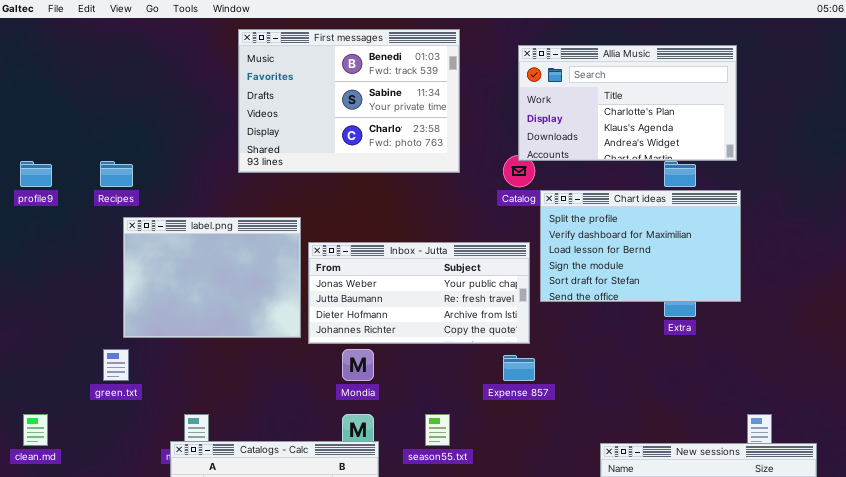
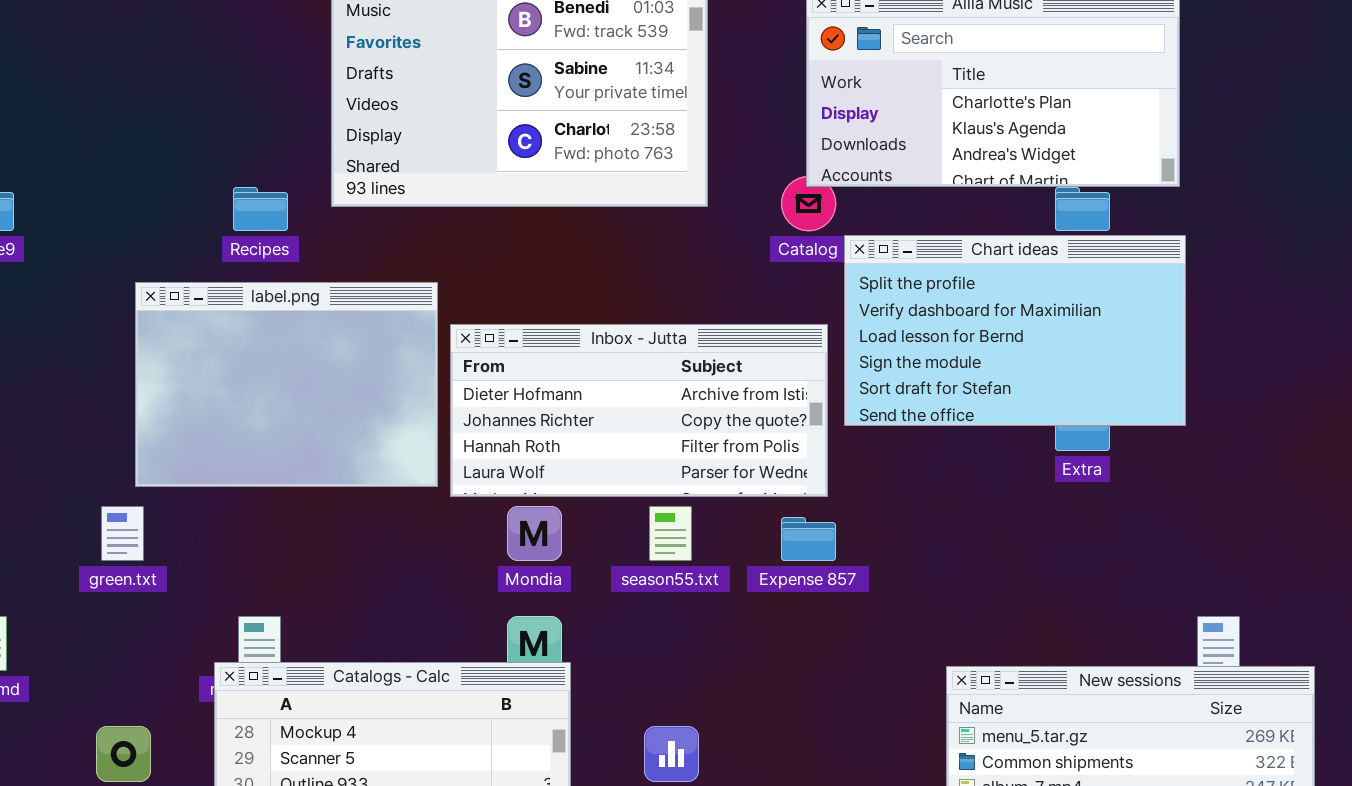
Recipes: [100,161,133,187] -> [233,187,288,231], moved
Inbox - Jutta: [308,242,530,344] -> [450,324,828,497], scrolled down 2 rows
season55.txt: [425,414,450,446] -> [649,506,692,561], moved

